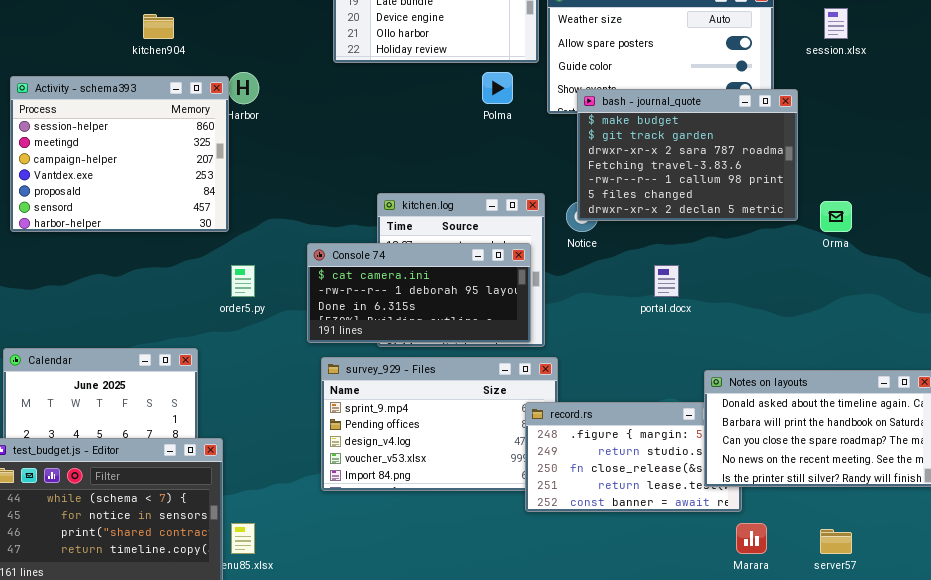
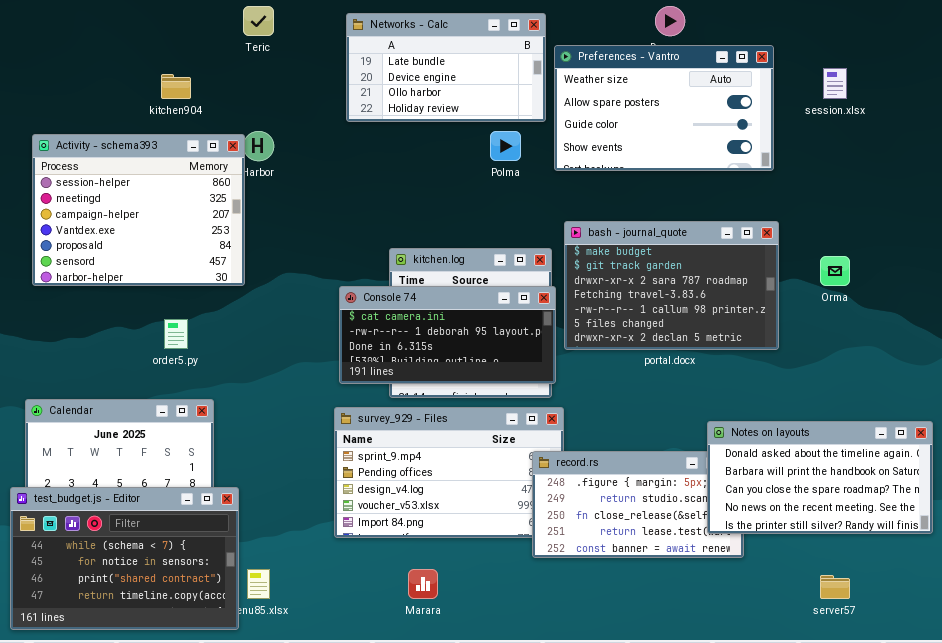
bash - journal_quote: [577,89,798,221] -> [564,221,779,350], moved
Console 74: [307,243,531,343] -> [339,286,556,384], moved
order5.py: [231,265,255,297] -> [164,319,188,349], moved
Marara: [736,523,767,554] -> [408,569,438,599], moved

